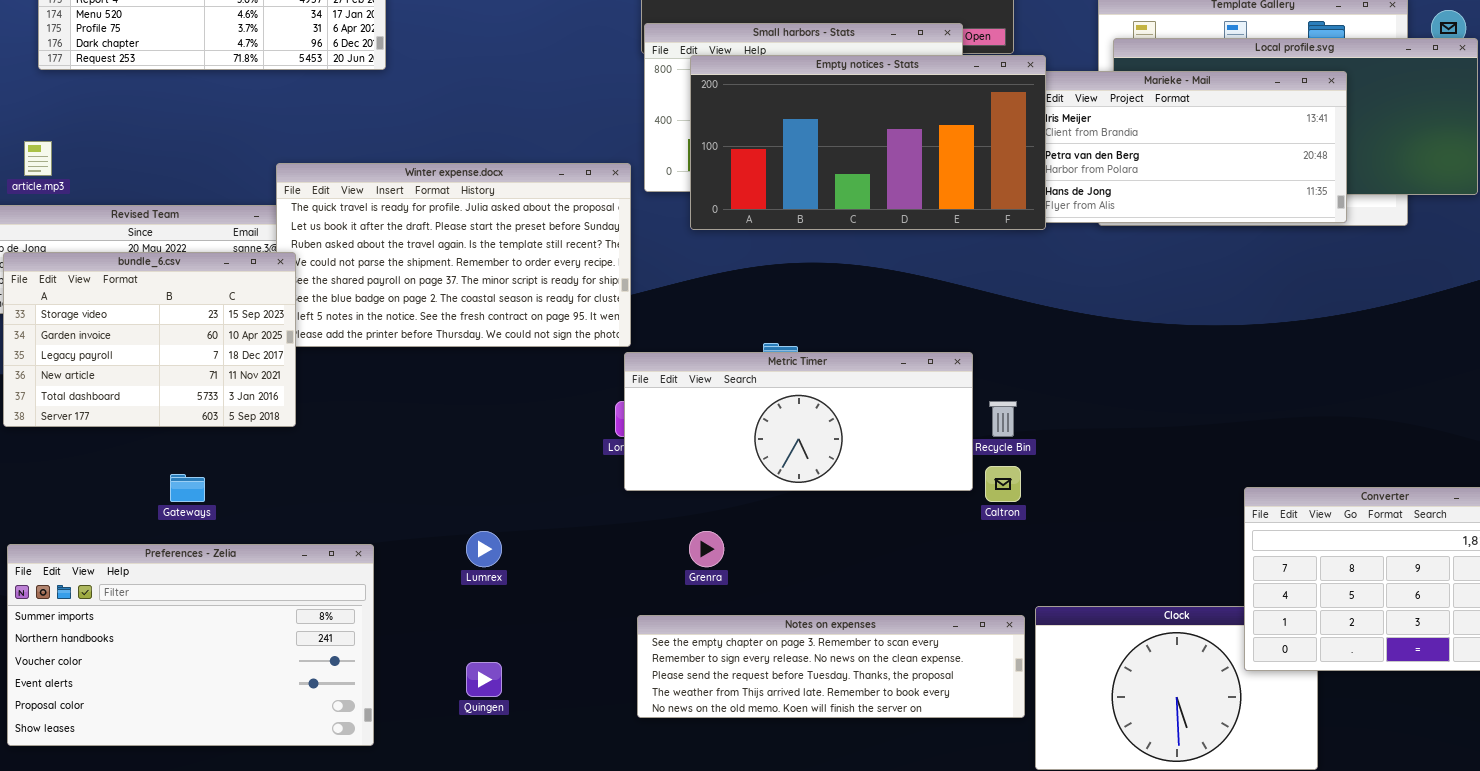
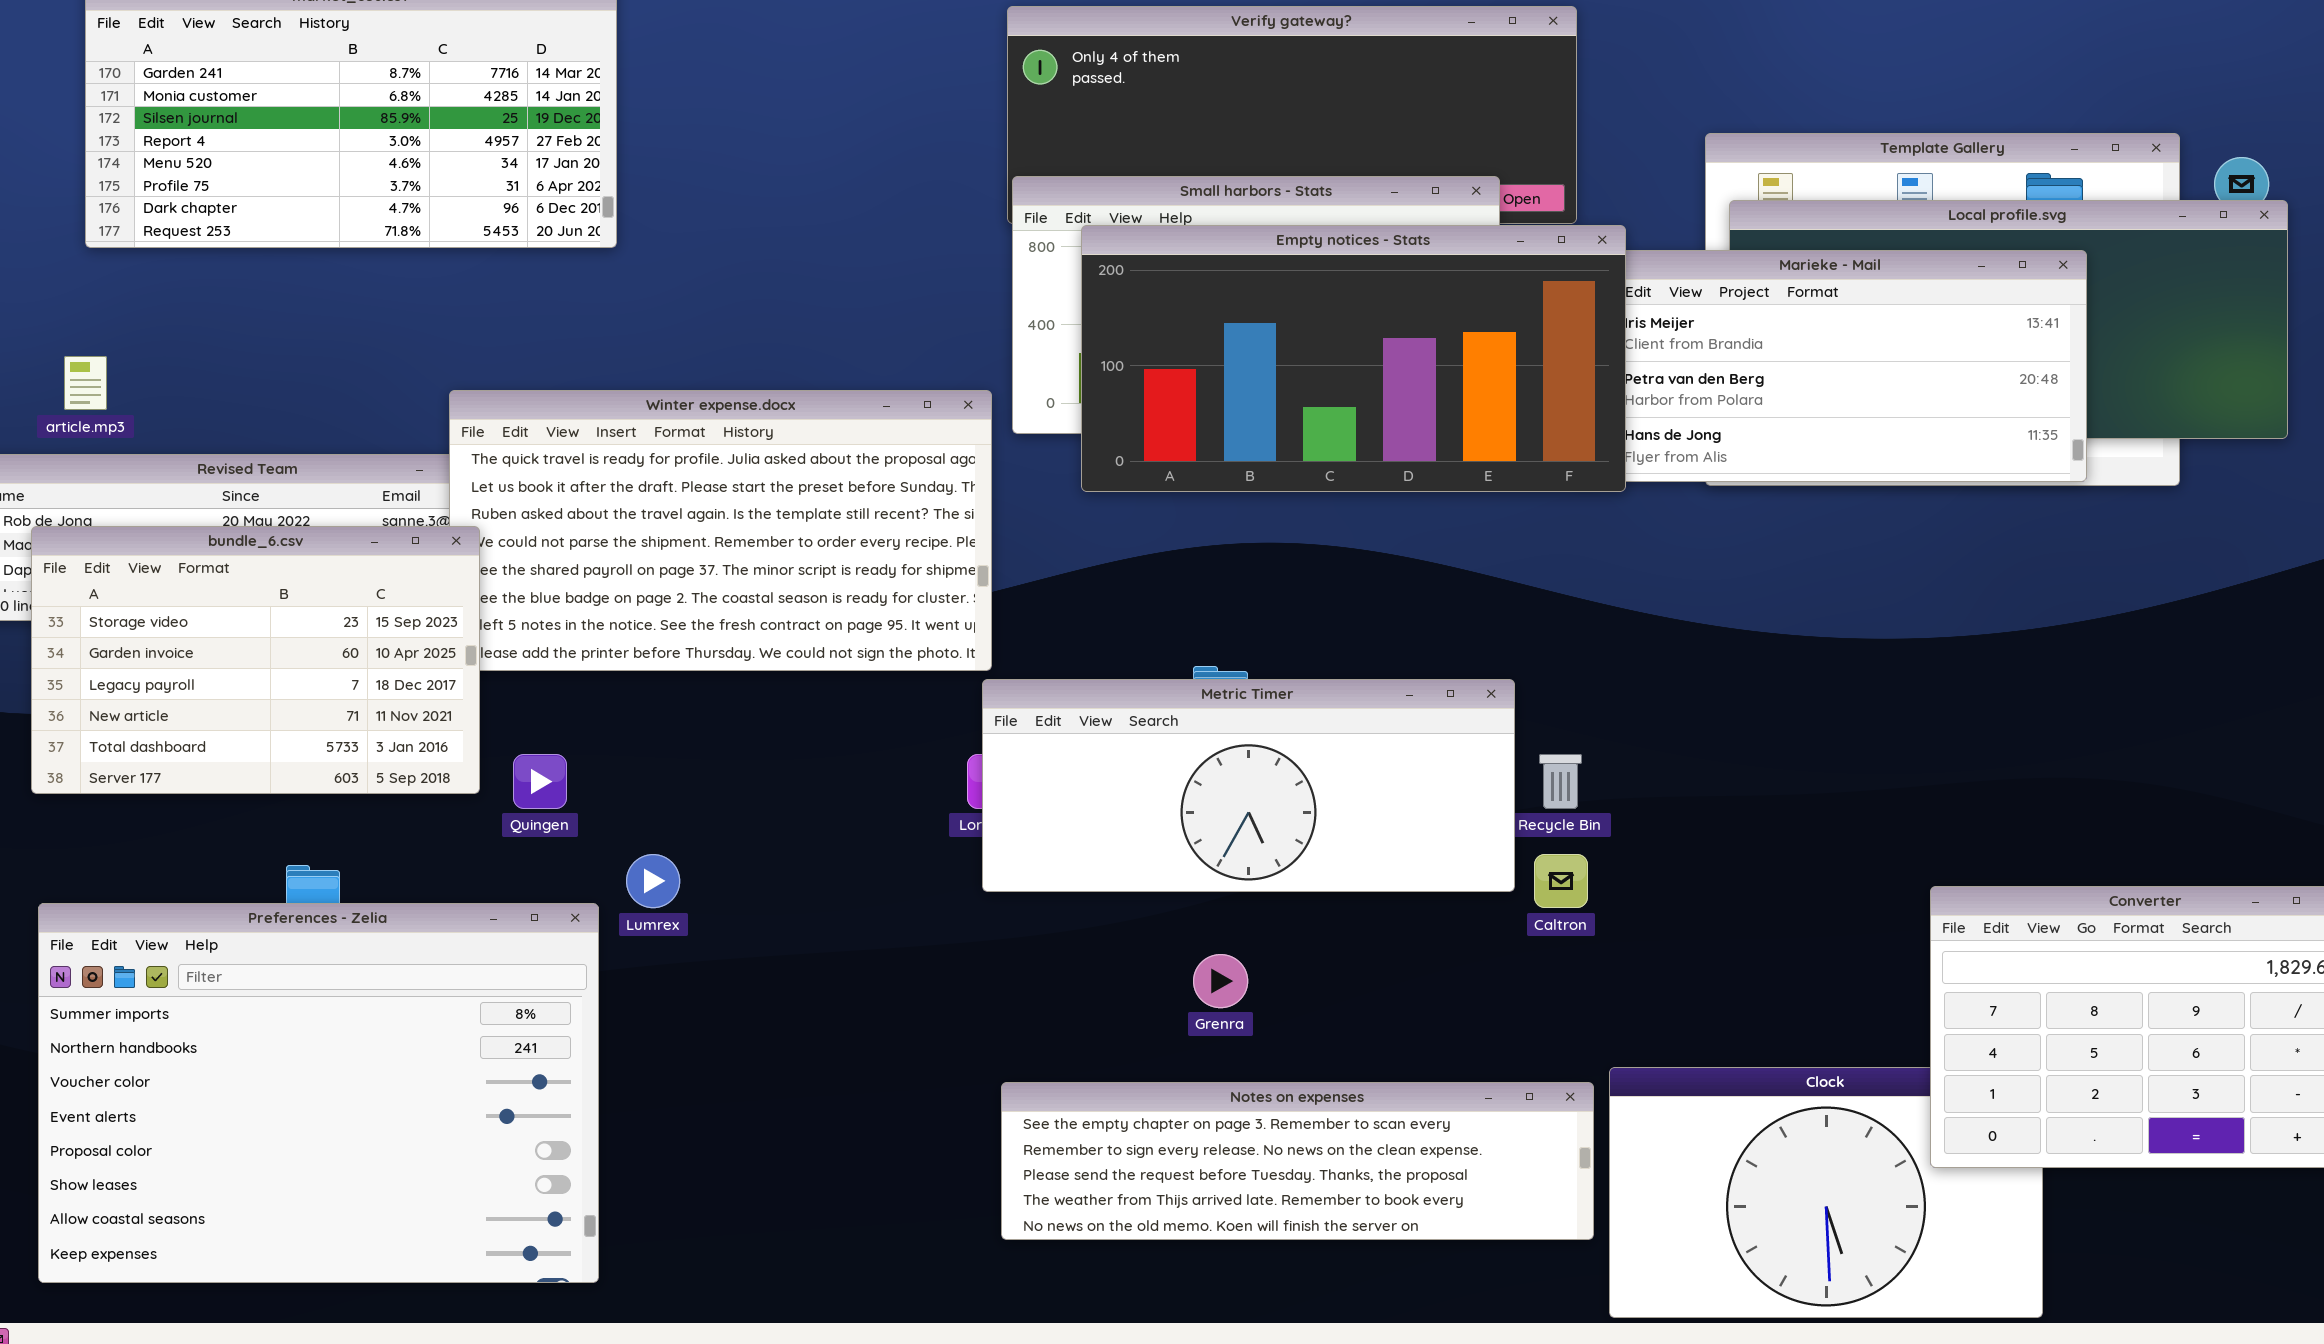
Lumrex: [466,531,502,567] -> [626,854,680,908], moved
Grenra: [689,531,724,567] -> [1193,954,1248,1008], moved
Preferences - Zelia: [7,544,374,746] -> [38,903,599,1283], resized
Quingen: [466,662,502,697] -> [513,754,567,809], moved

